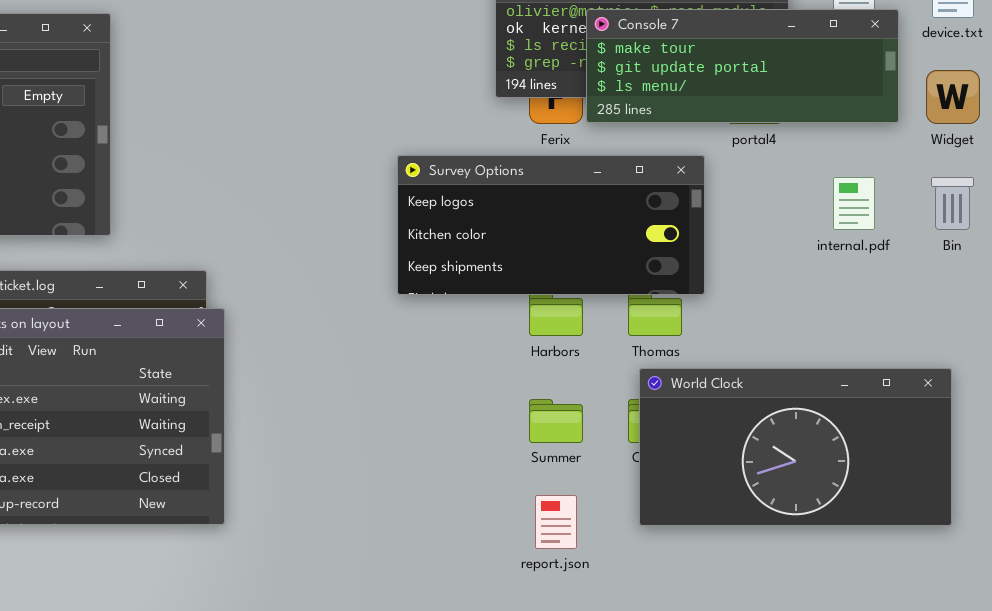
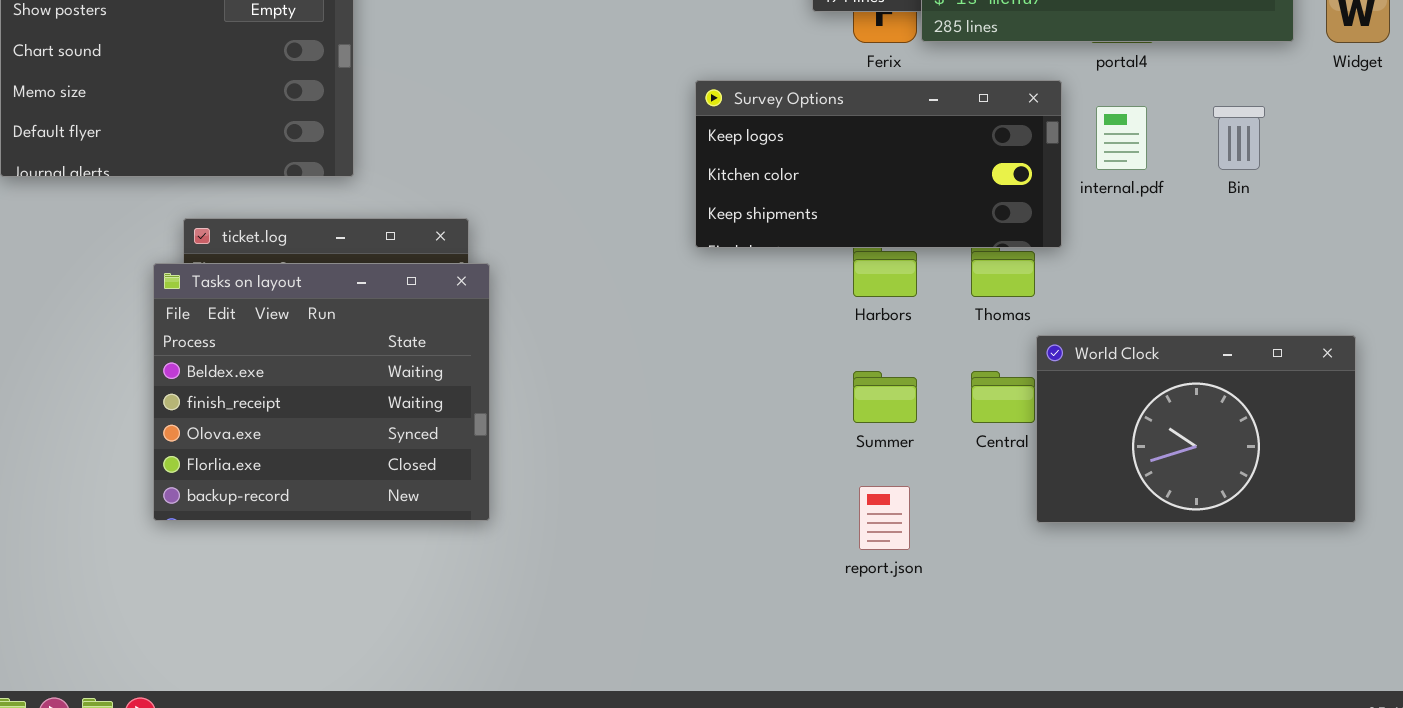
internal.pdf: [833,177,875,230] -> [1096,106,1147,170], moved
Bin: [931,177,974,230] -> [1213,106,1265,170], moved
World Clock: [639,368,952,526] -> [1036,335,1356,523], resized

